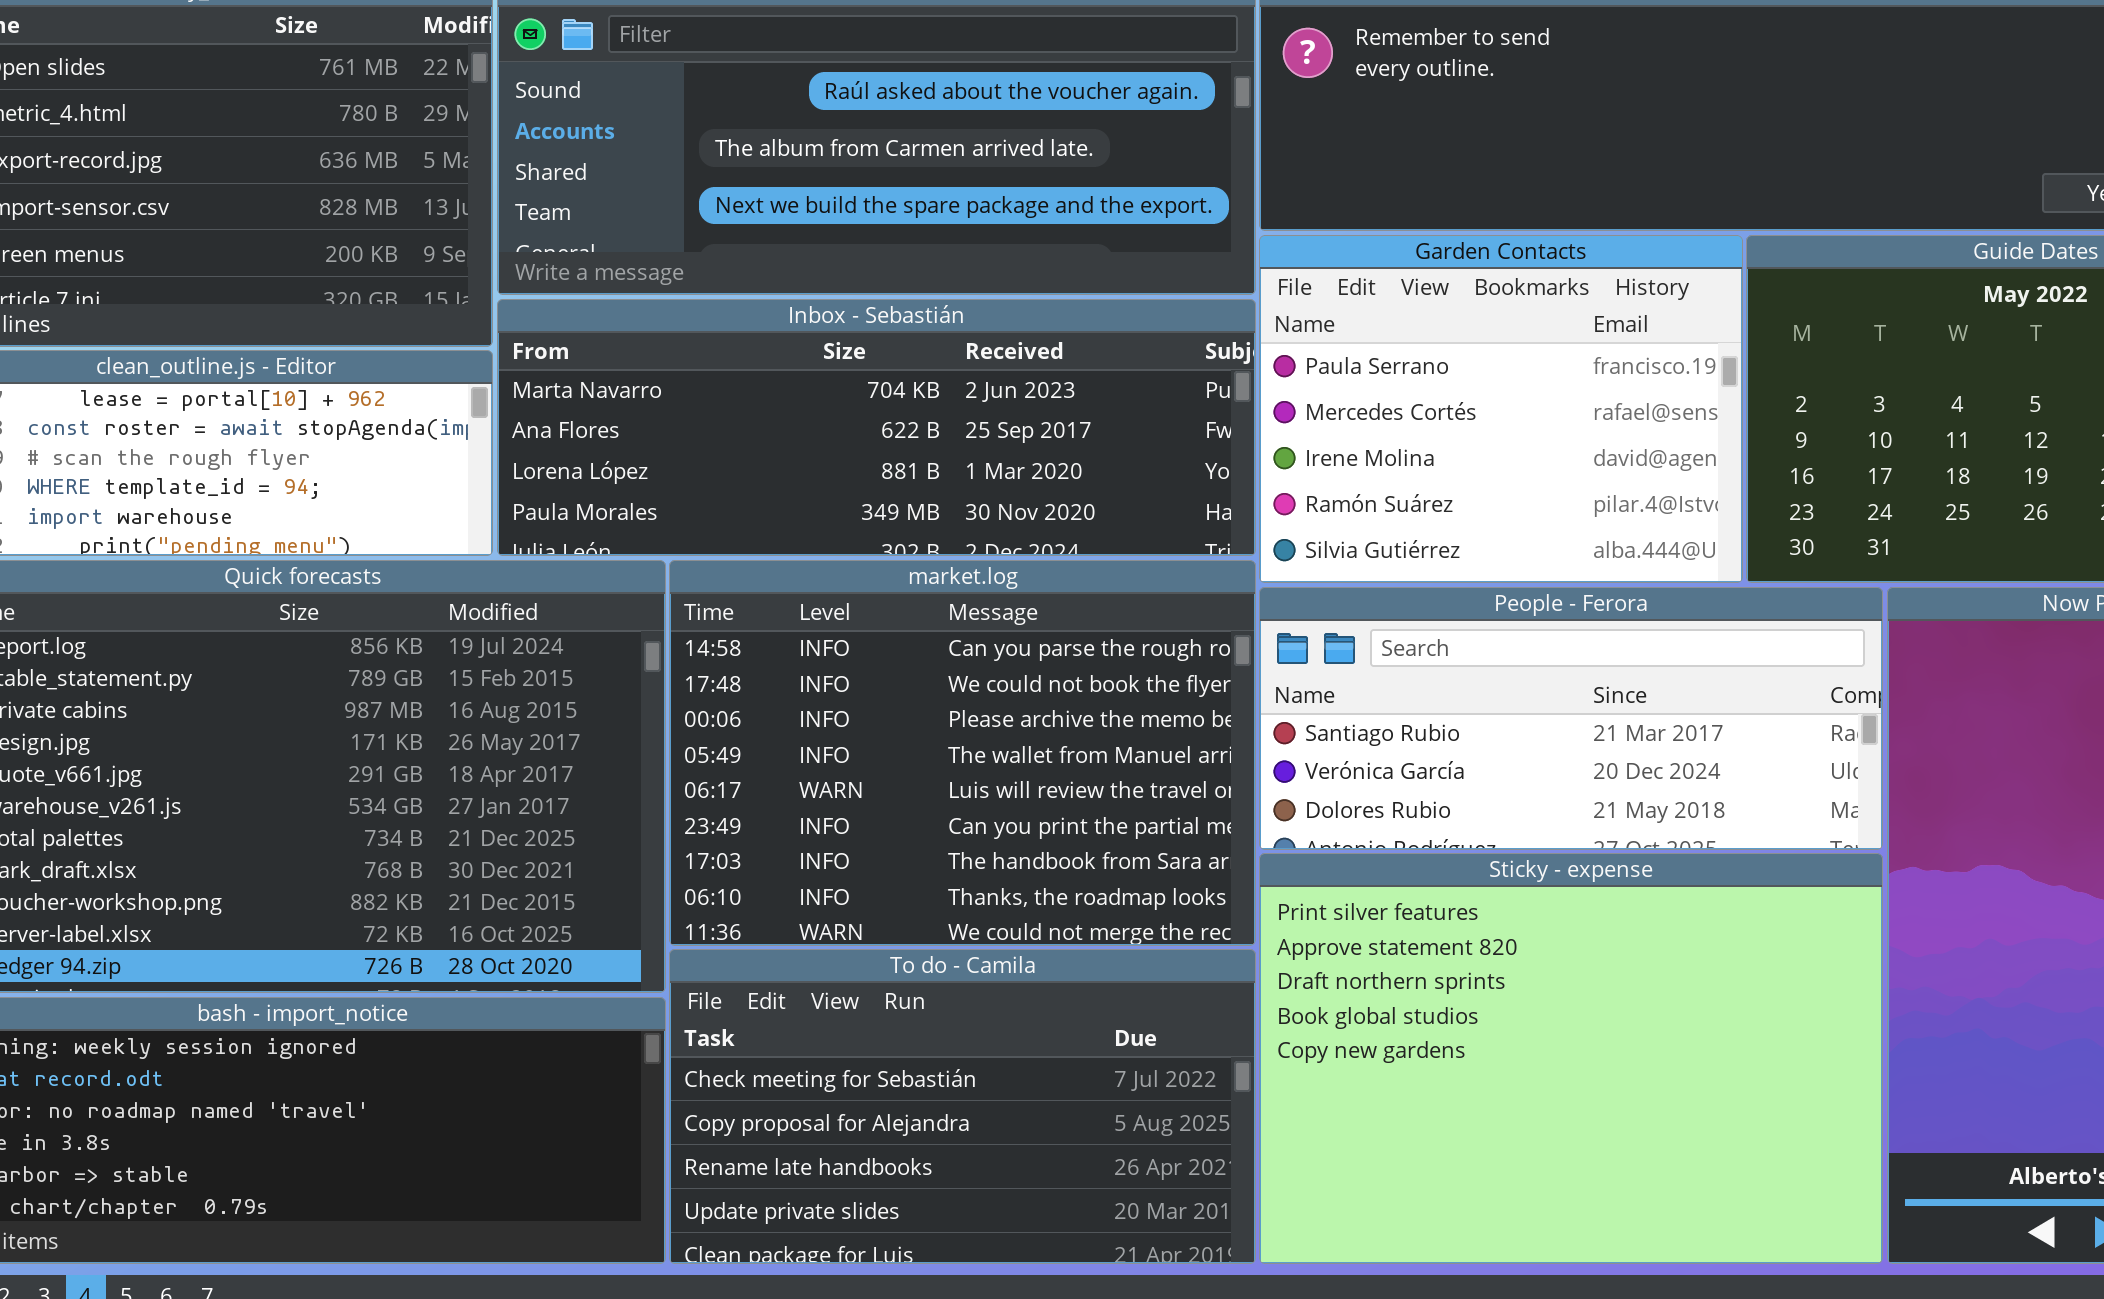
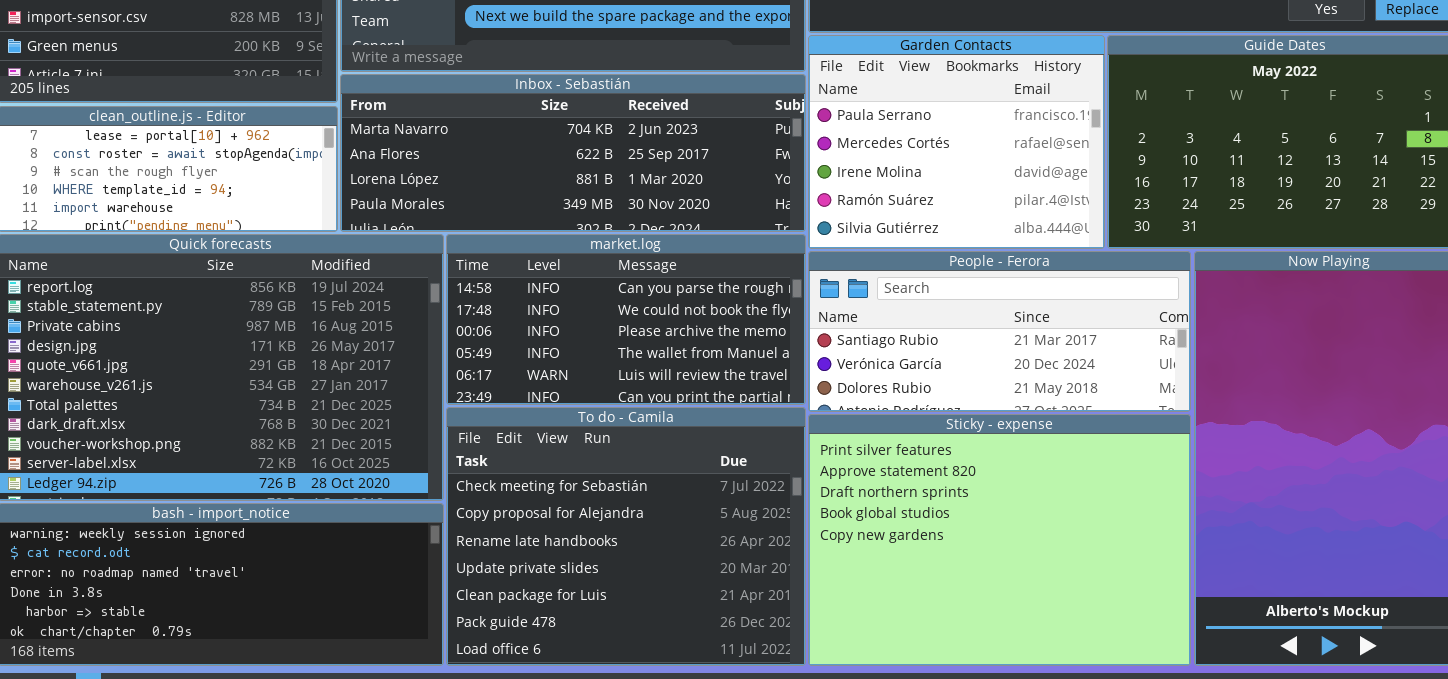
market.log: [669,560,1256,946] -> [446,234,806,405], resized
To do - Camila: [669,949,1256,1264] -> [446,407,806,666], resized

